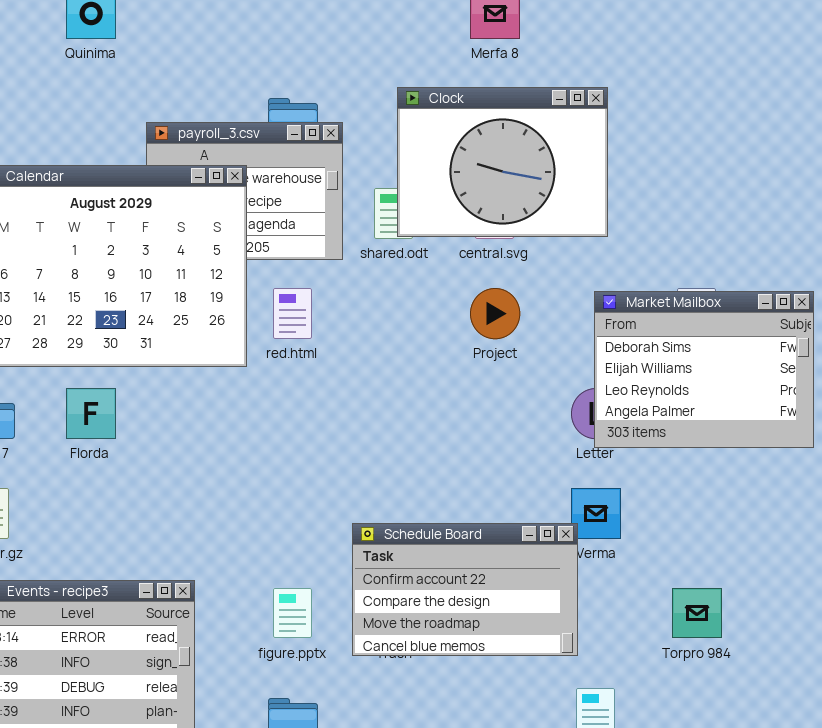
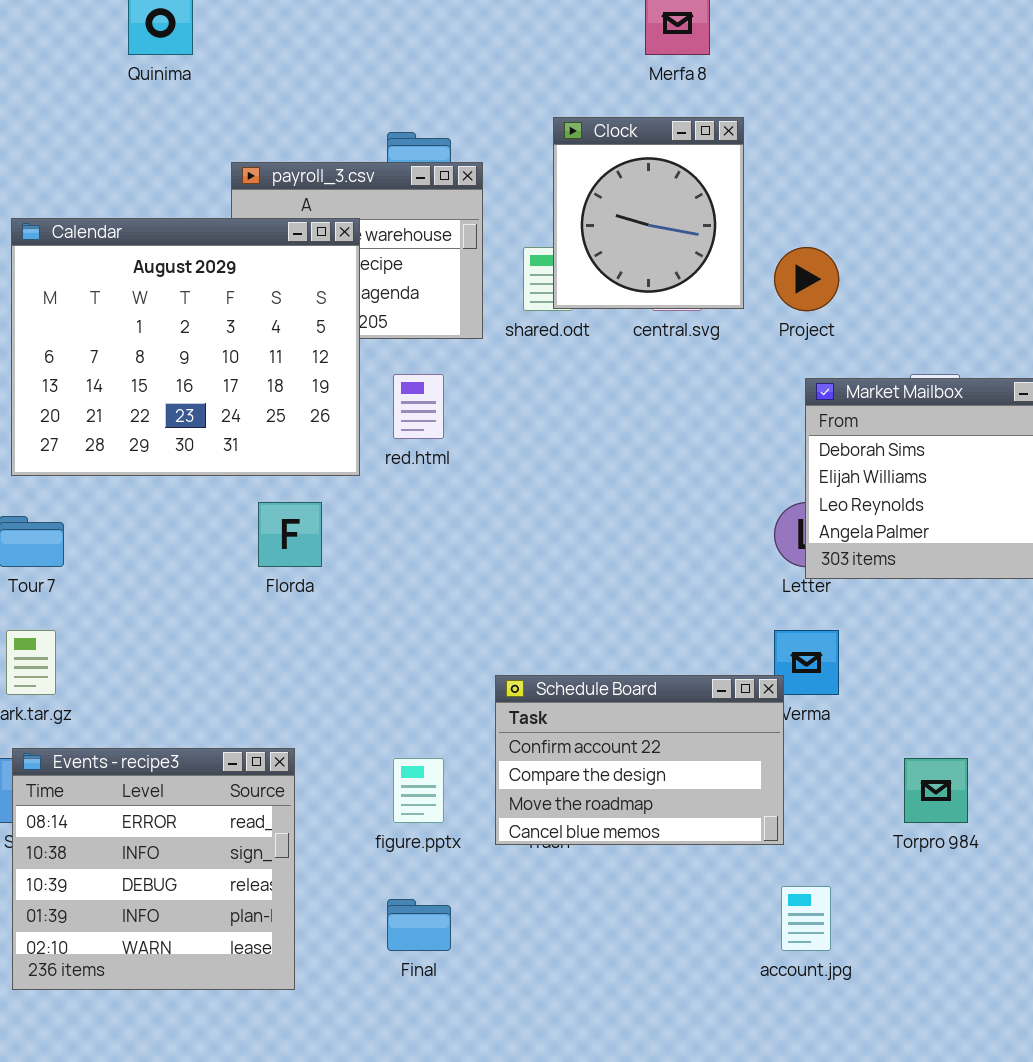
Clock: [397,87,608,237] -> [553,117,744,309], resized
Project: [470,288,520,339] -> [774,247,839,311], moved
Florda: [66,388,116,439] -> [258,502,322,567], moved

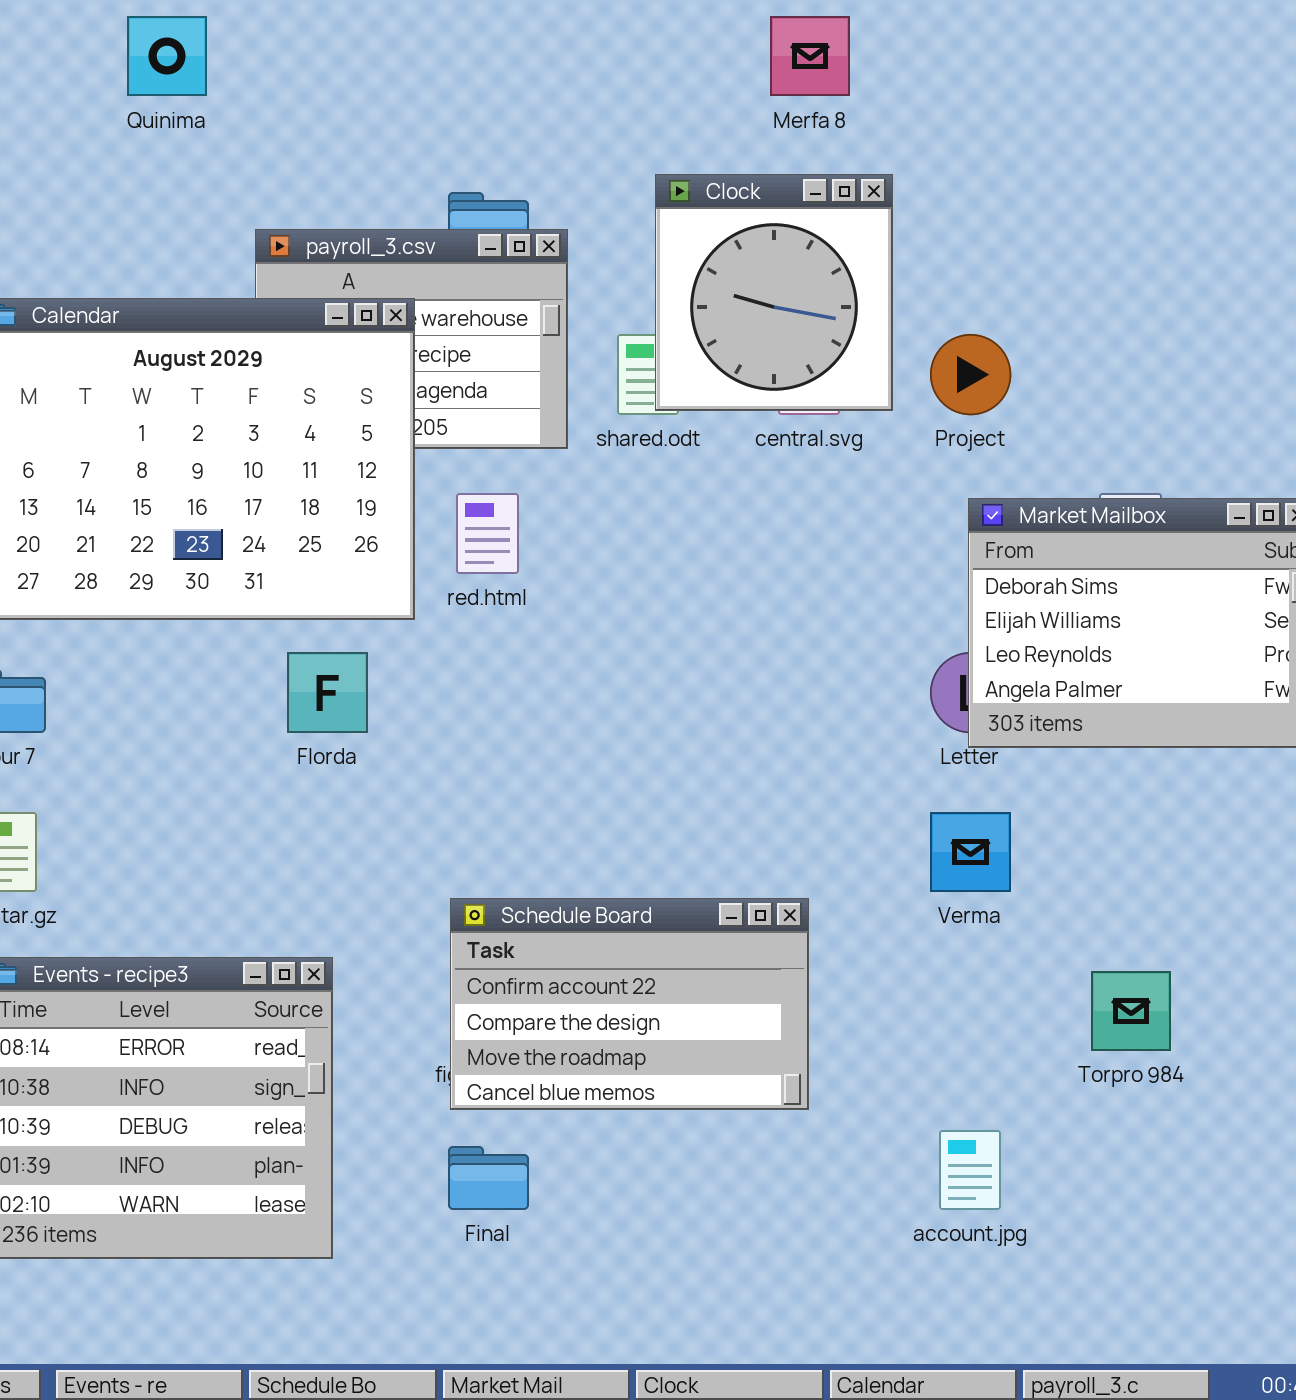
Schedule Board: [495,675,784,845] -> [450,898,809,1110], moved

